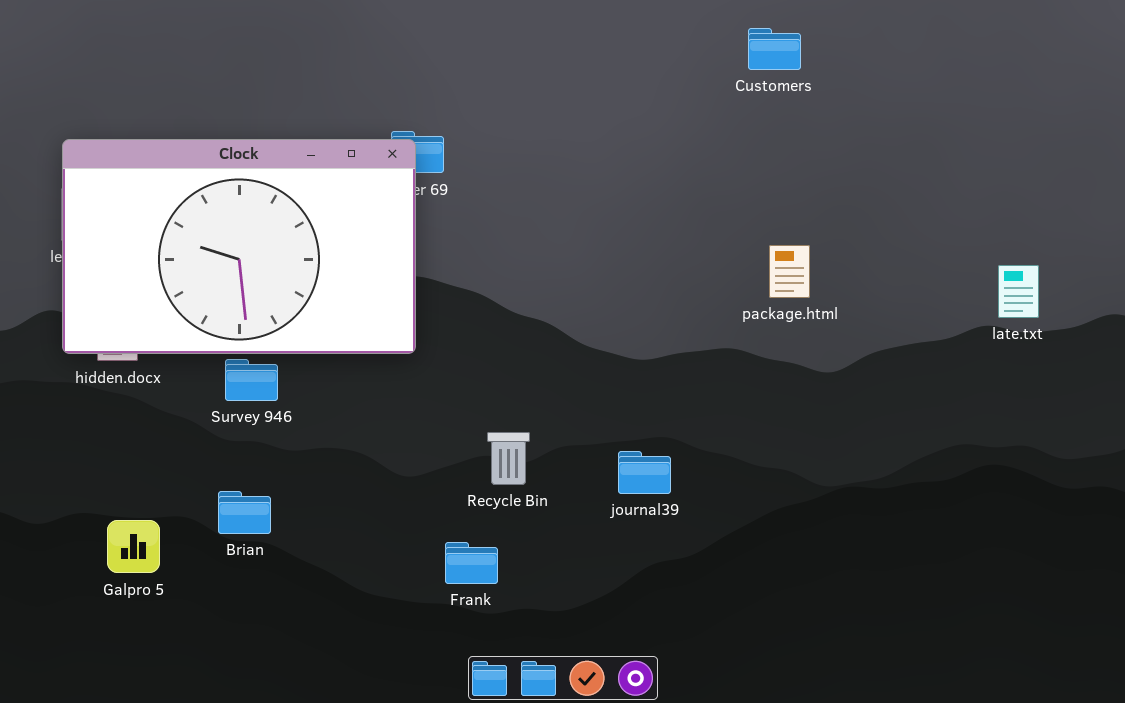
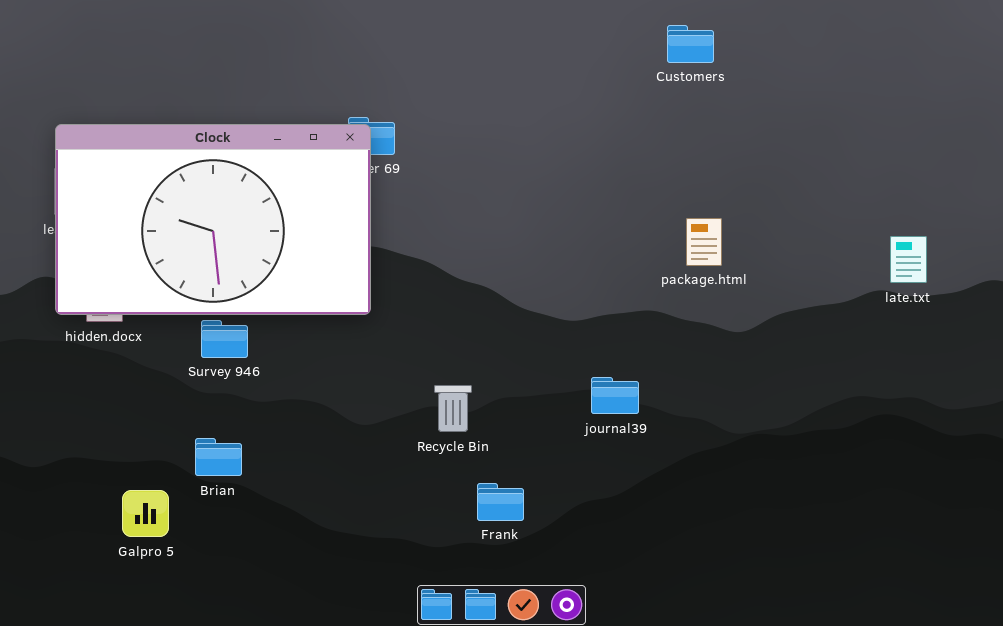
journal39: [618,451,671,494] -> [591,377,639,414], moved
Galpro 5: [107,520,160,573] -> [122,490,169,537], moved
Frank: [445,542,498,584] -> [477,483,524,521], moved

